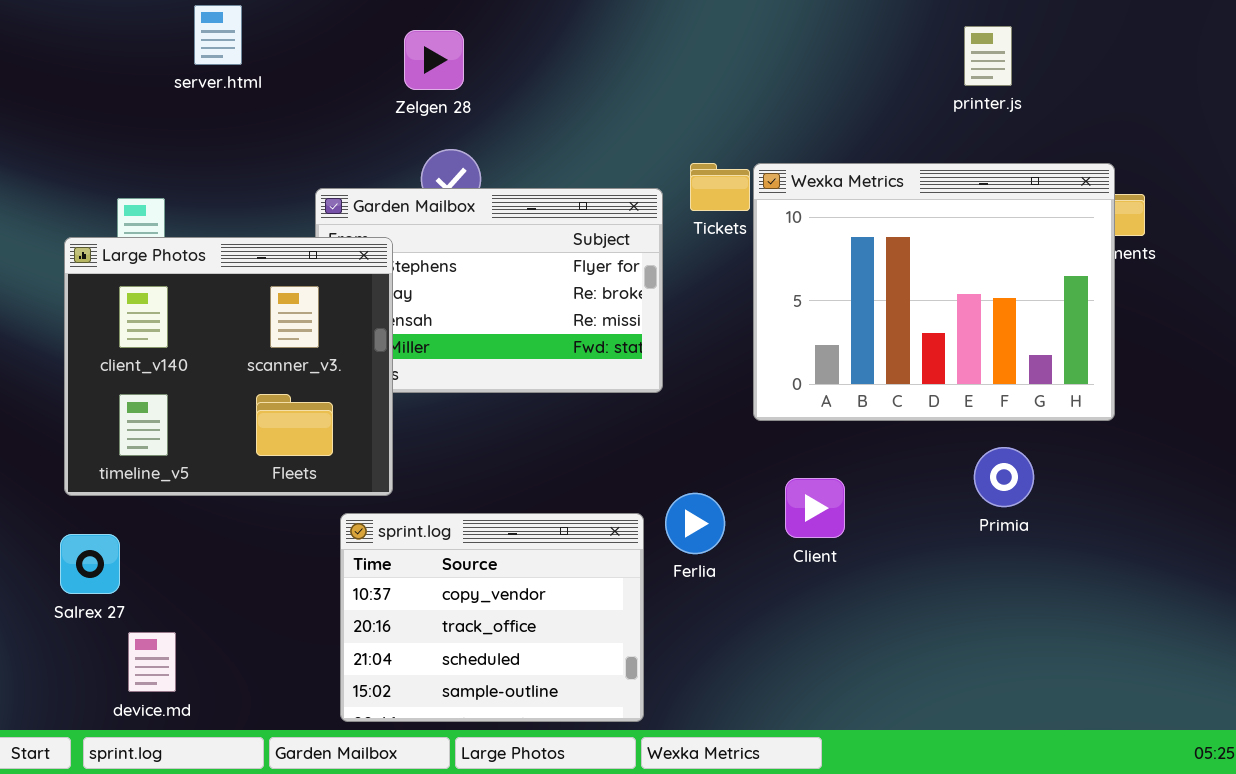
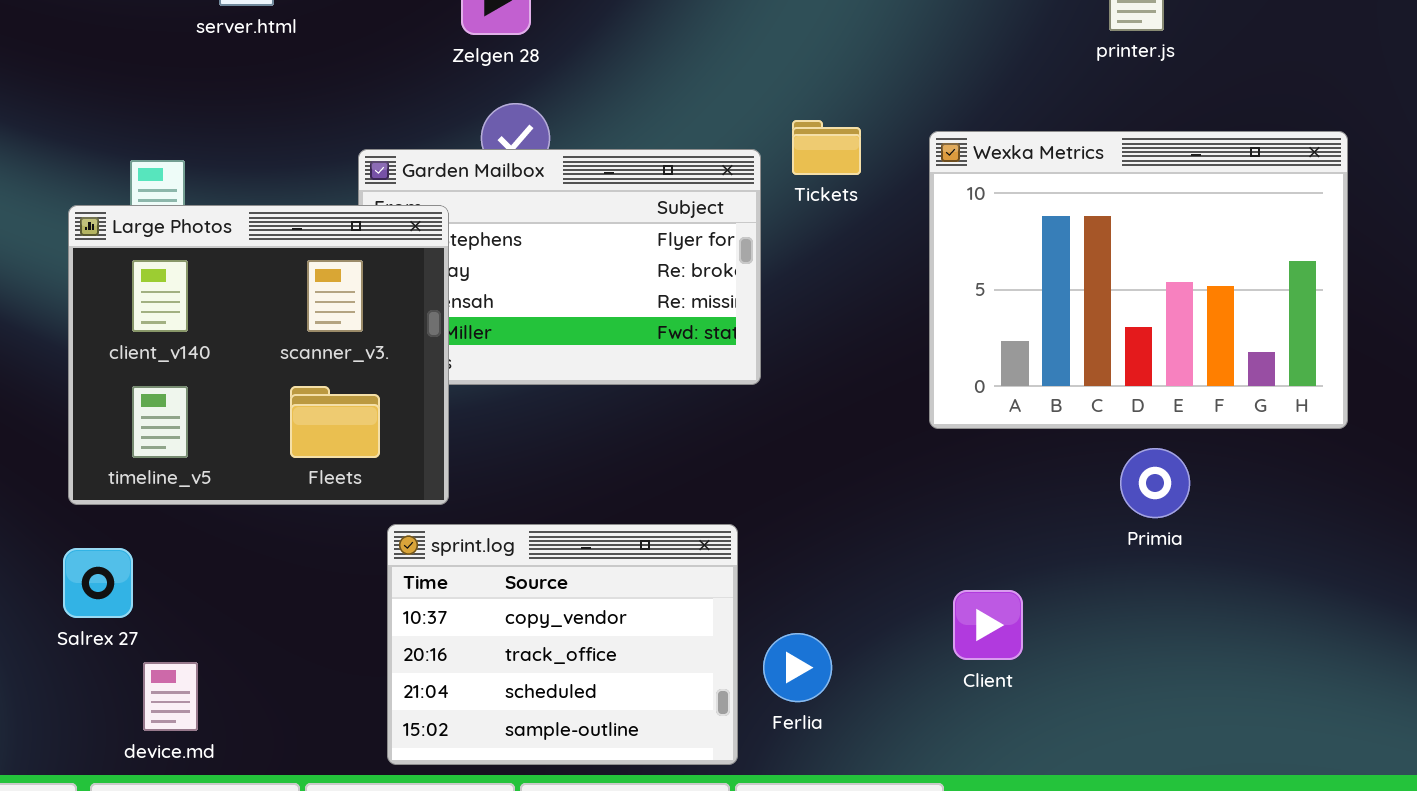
Wexka Metrics: [753,163,1115,421] -> [929,131,1348,429], moved
Client: [785,478,845,538] -> [953,590,1023,660], moved
Ferlia: [665,493,725,554] -> [763,633,832,702], moved

